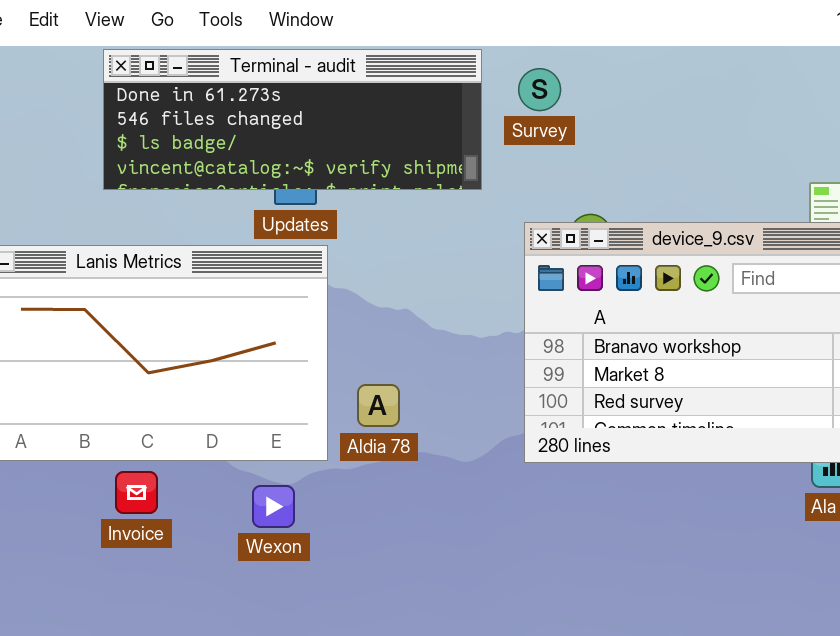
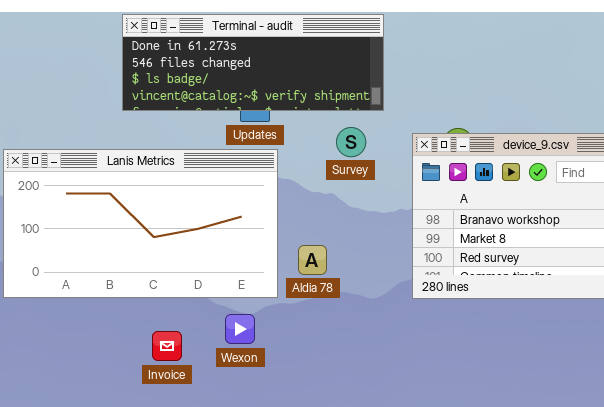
Survey: [518,68,561,111] -> [336,127,366,157], moved
Invoice: [115,471,158,514] -> [152,331,182,361], moved

